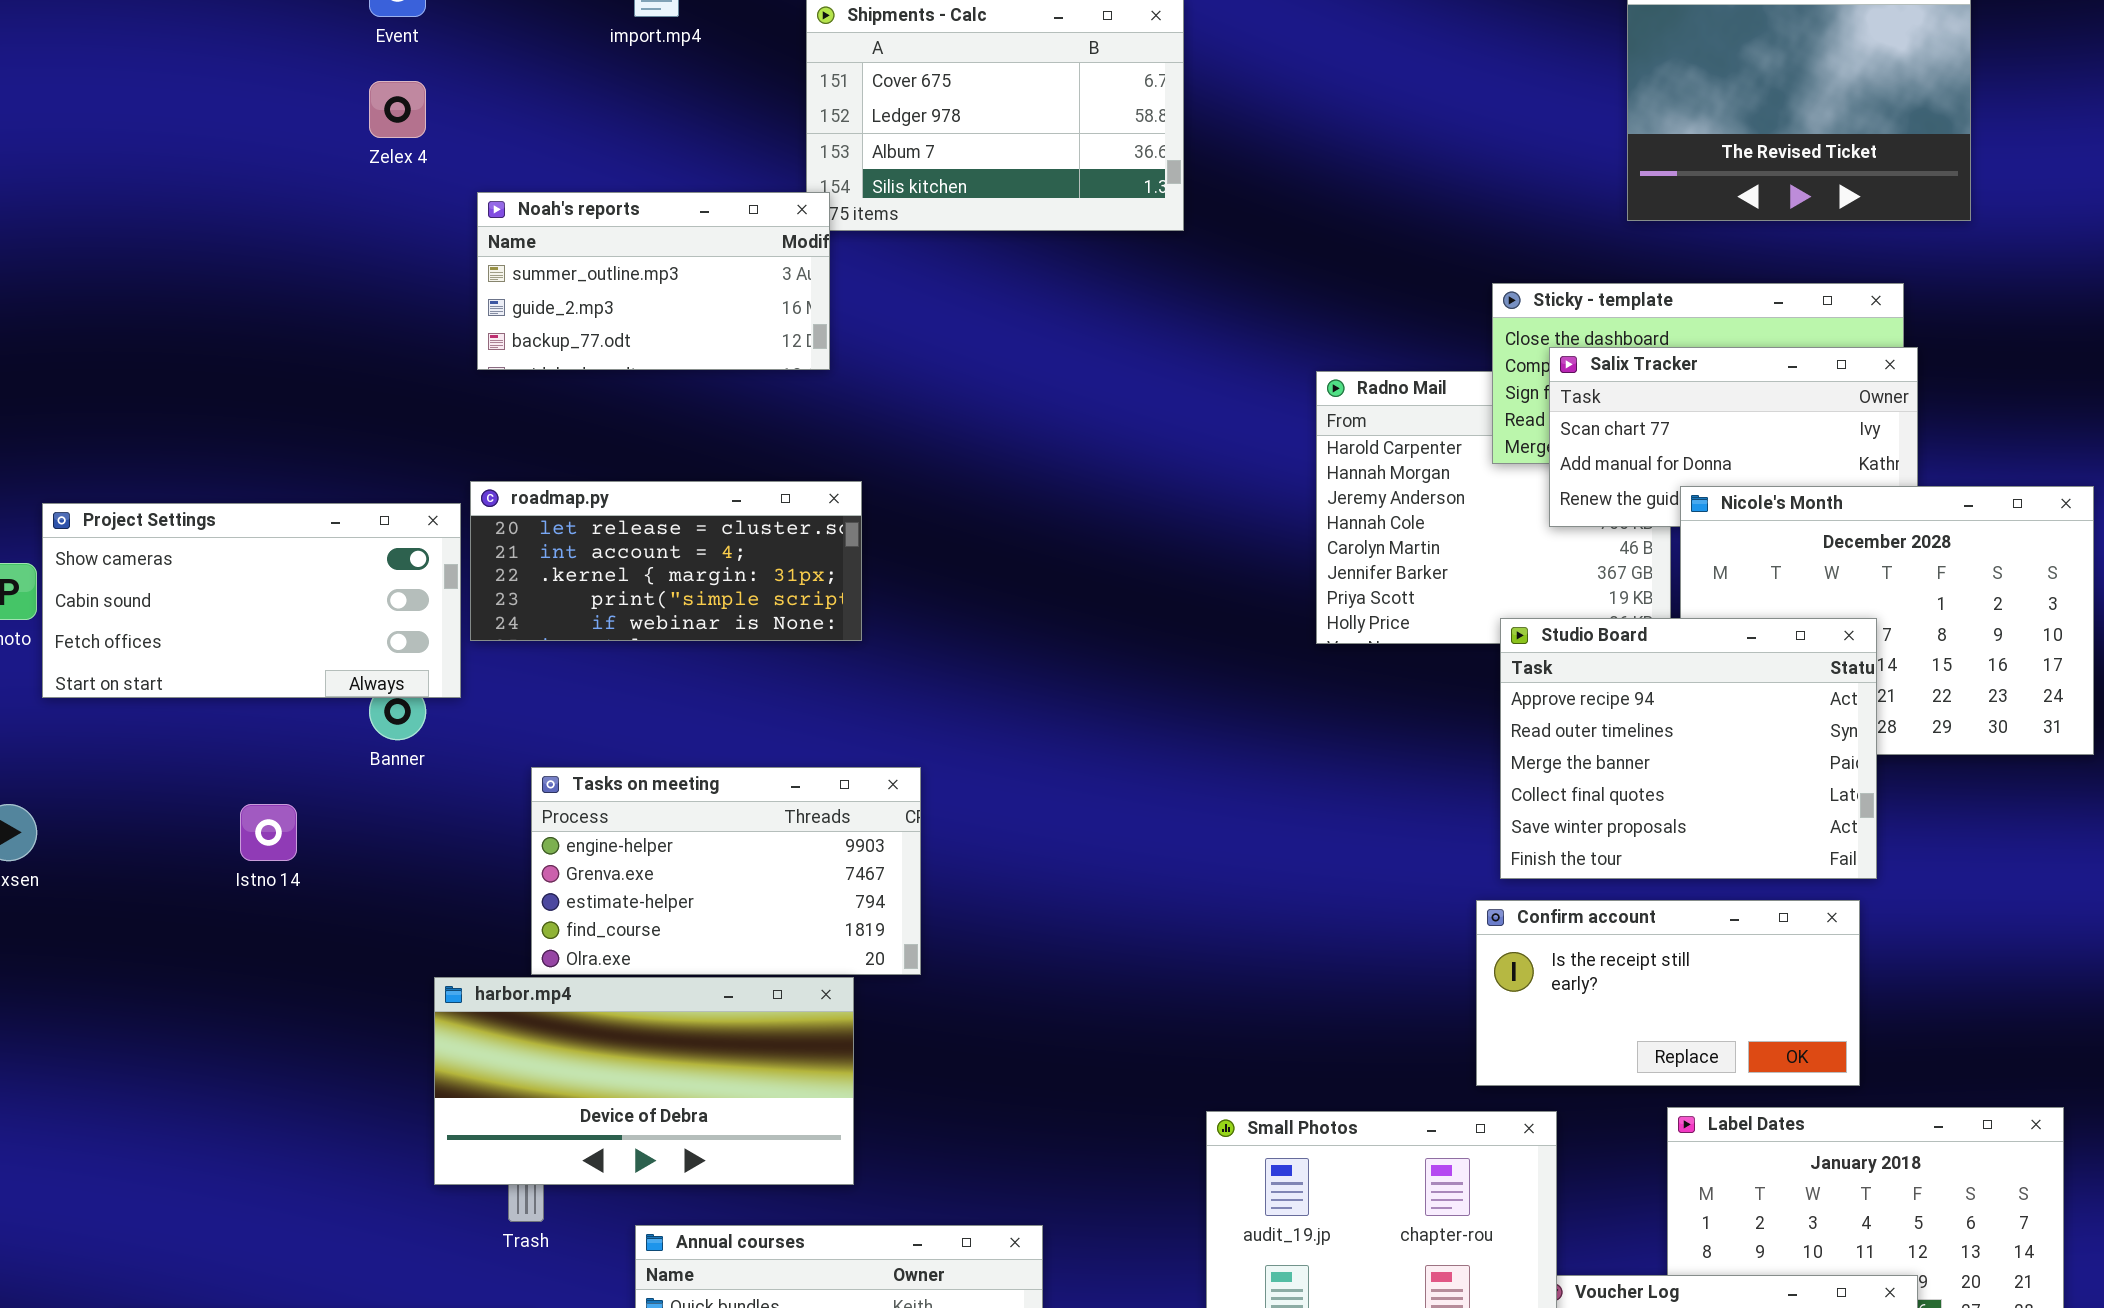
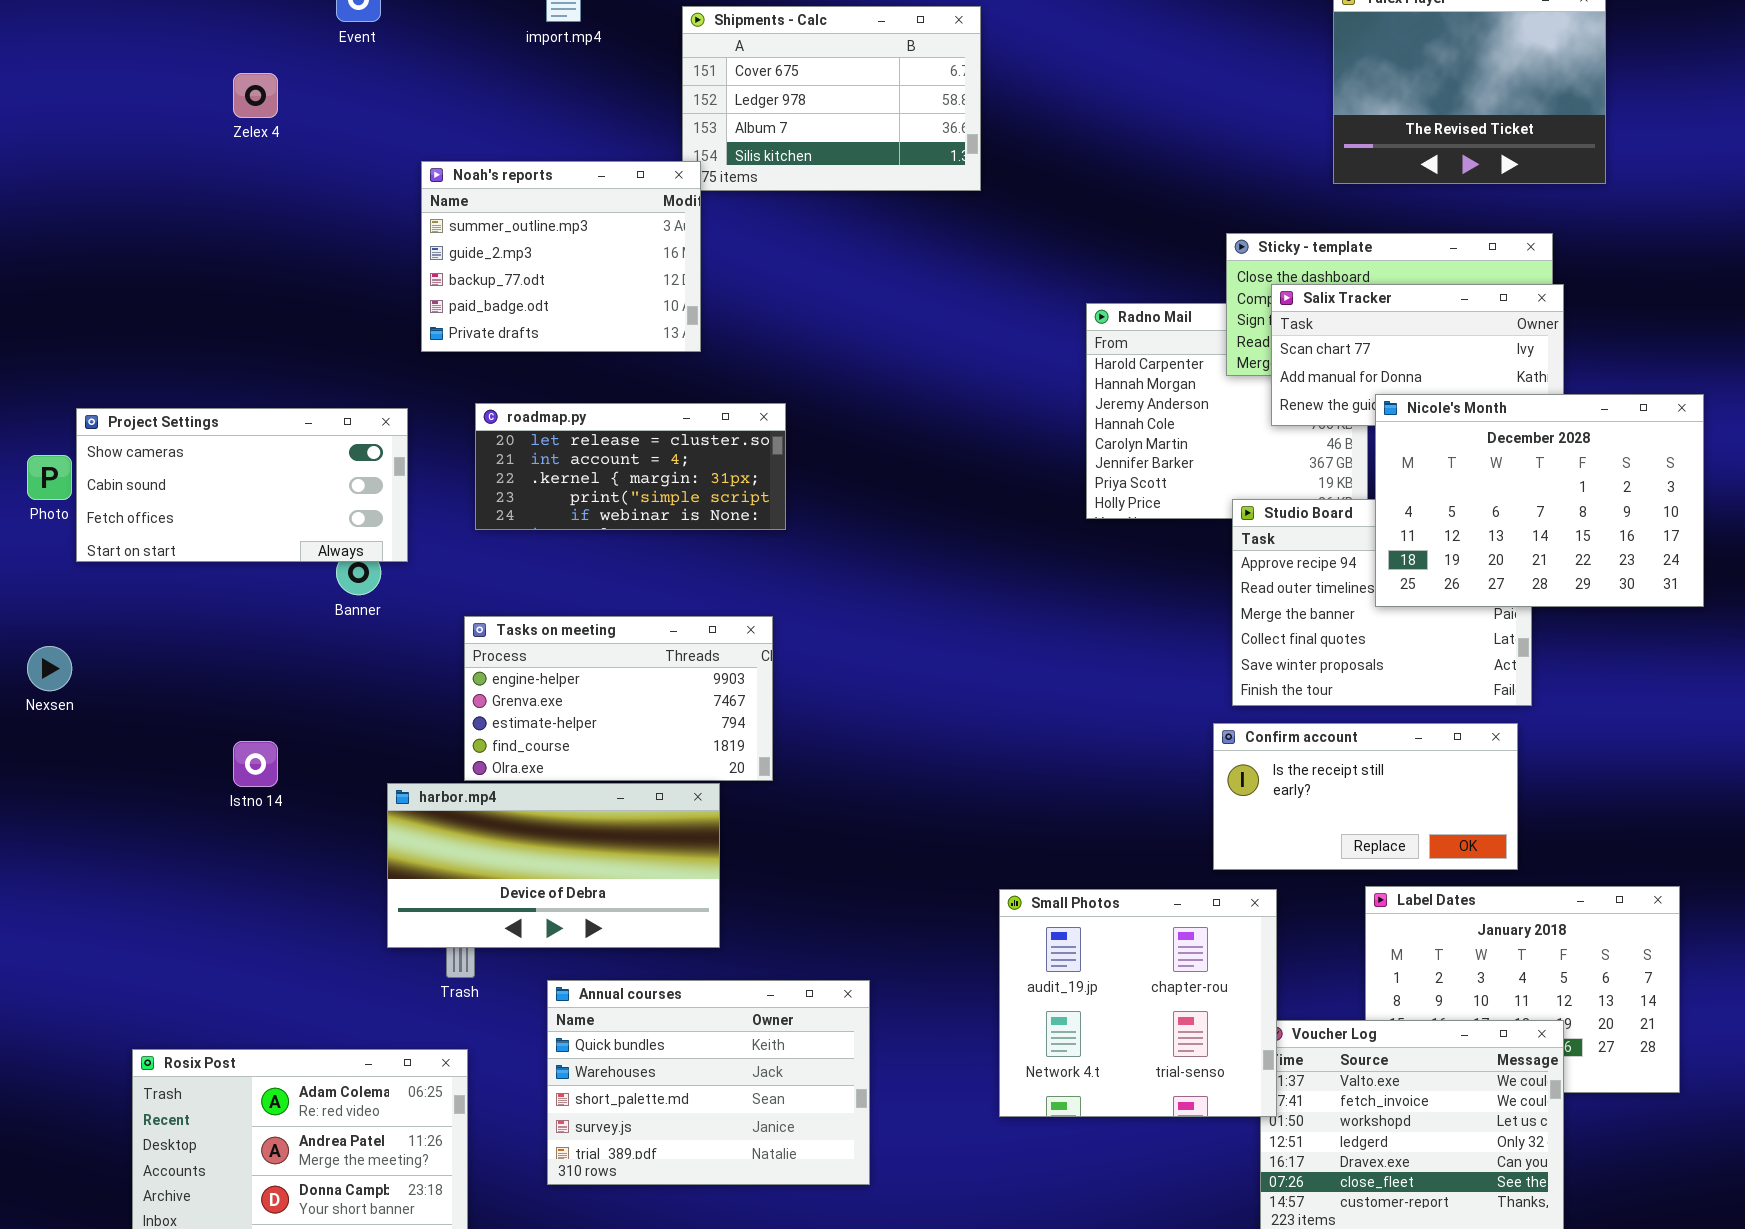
Zelex 4: [369,81,426,138] -> [233,73,278,118], moved
Noah's reports: [477,192,830,370] -> [421,161,701,352], resized
roadmap.py: [470,481,862,641] -> [475,403,786,530], moved
Nicole's Month: [1680,486,2094,755] -> [1375,394,1704,607], raised
Istno 14: [240,804,297,861] -> [233,741,278,787], moved

